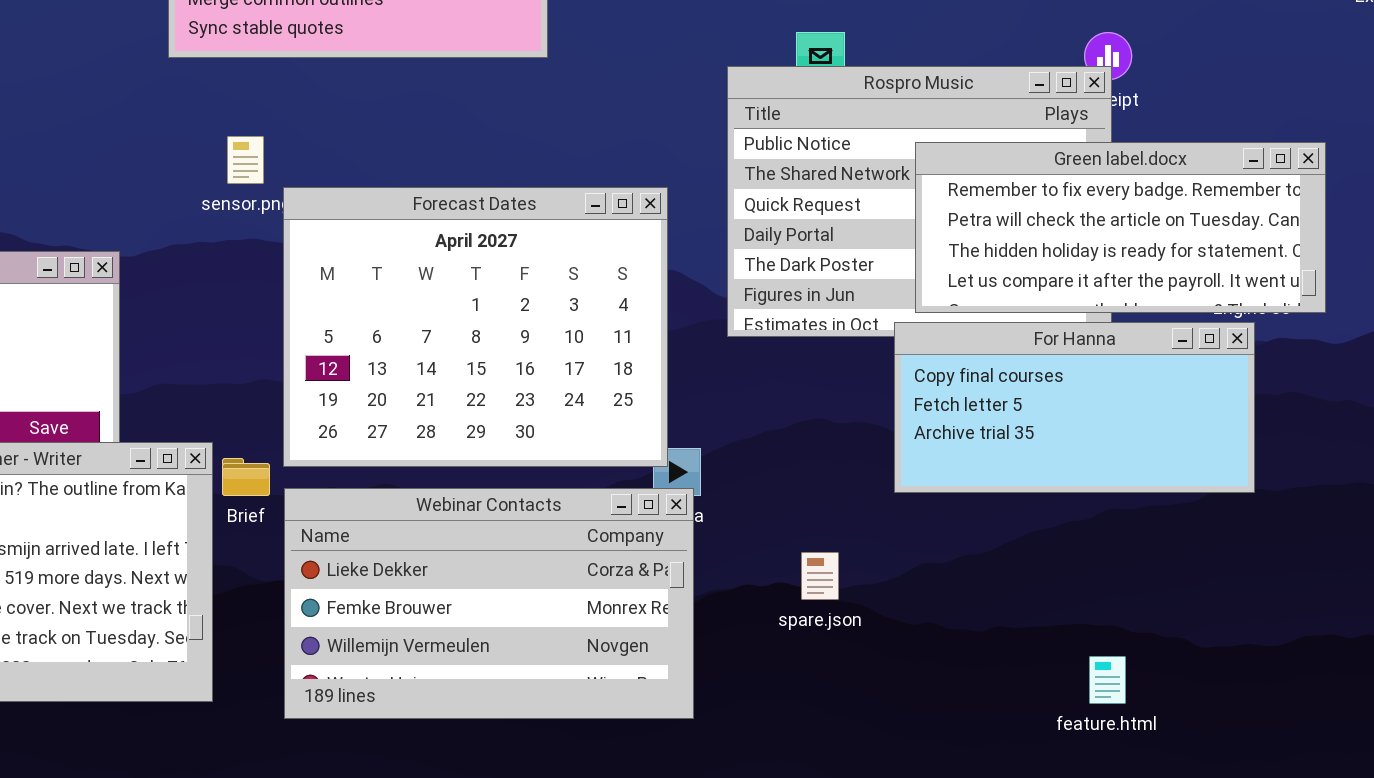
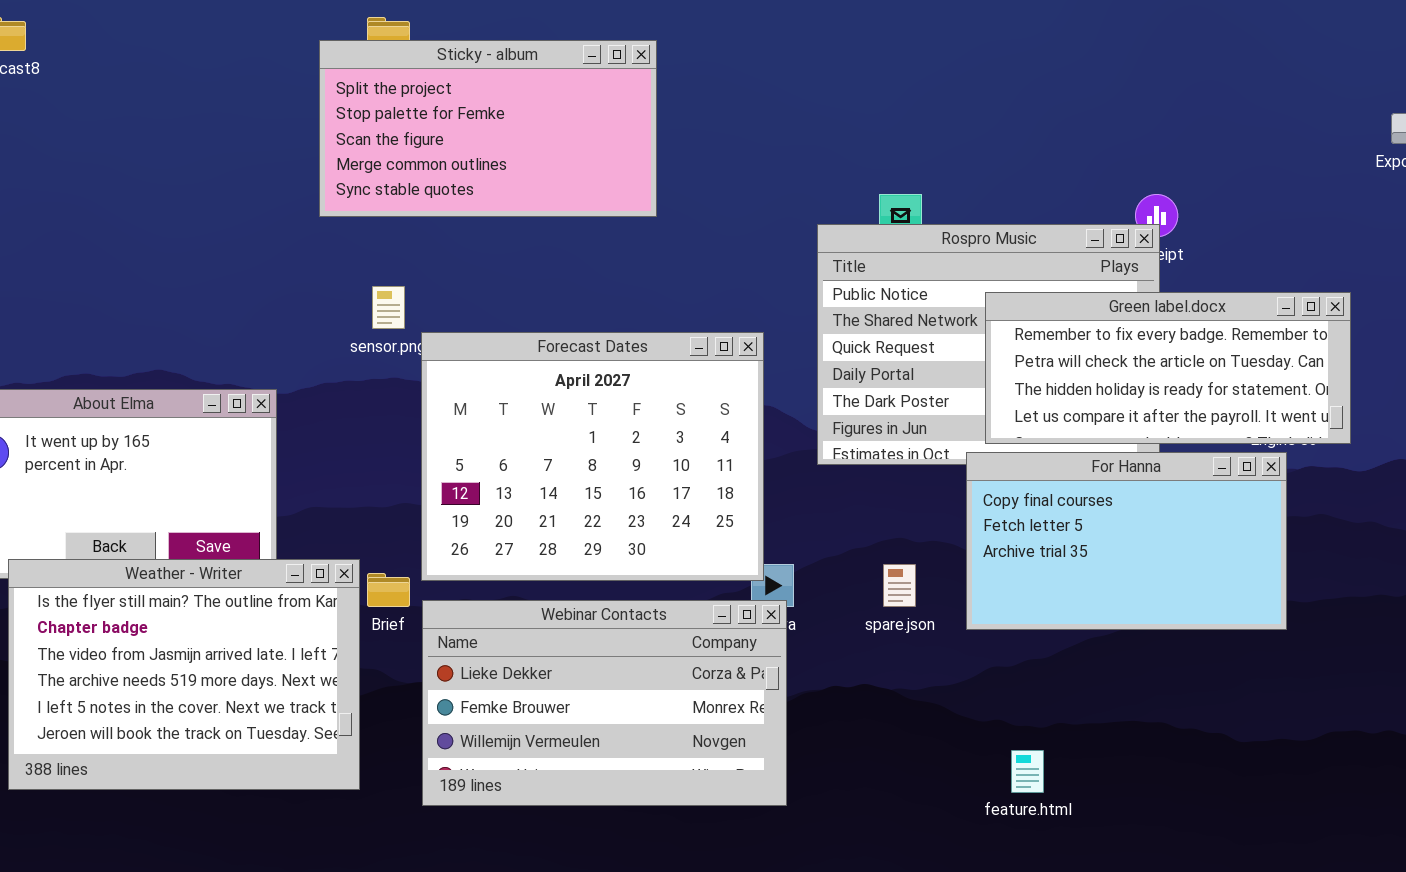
For Hanna: [894,322,1255,493] -> [966,452,1287,630], resized
spare.json: [801,552,839,600] -> [883,564,916,607], moved
feature.html: [1089,656,1126,704] -> [1011,750,1044,793], moved

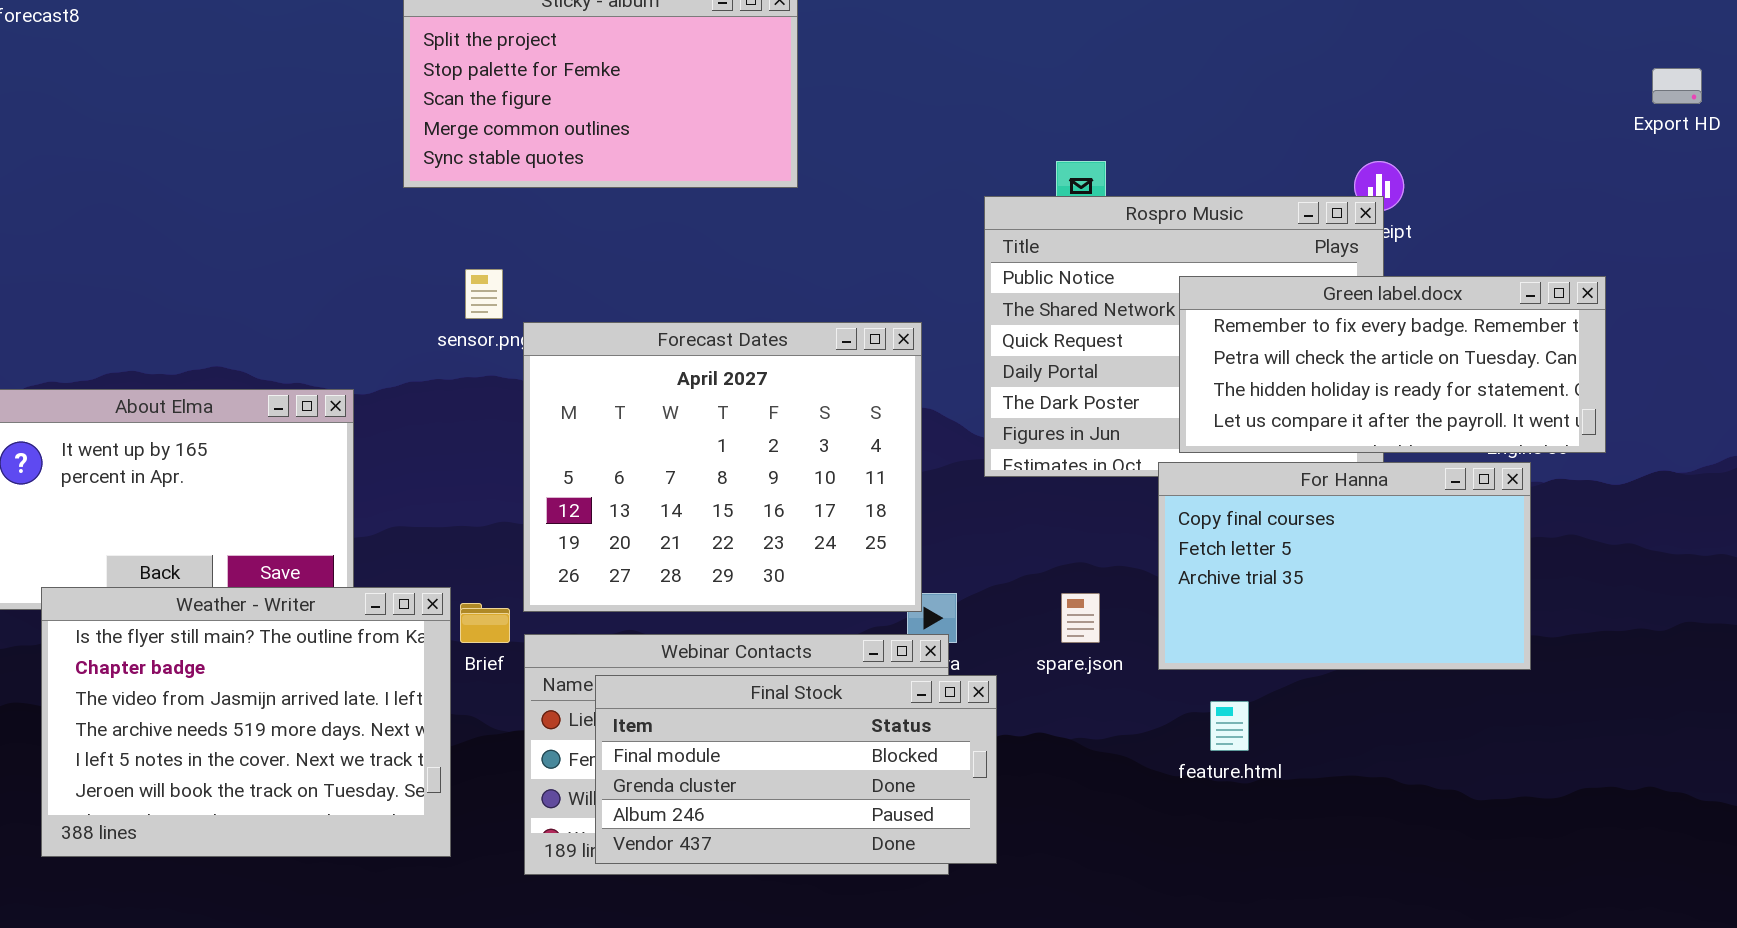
Final Stock: none -> [595,675,997,864], opened
feature.html: [1011,750,1044,793] -> [1210,701,1249,751], moved

